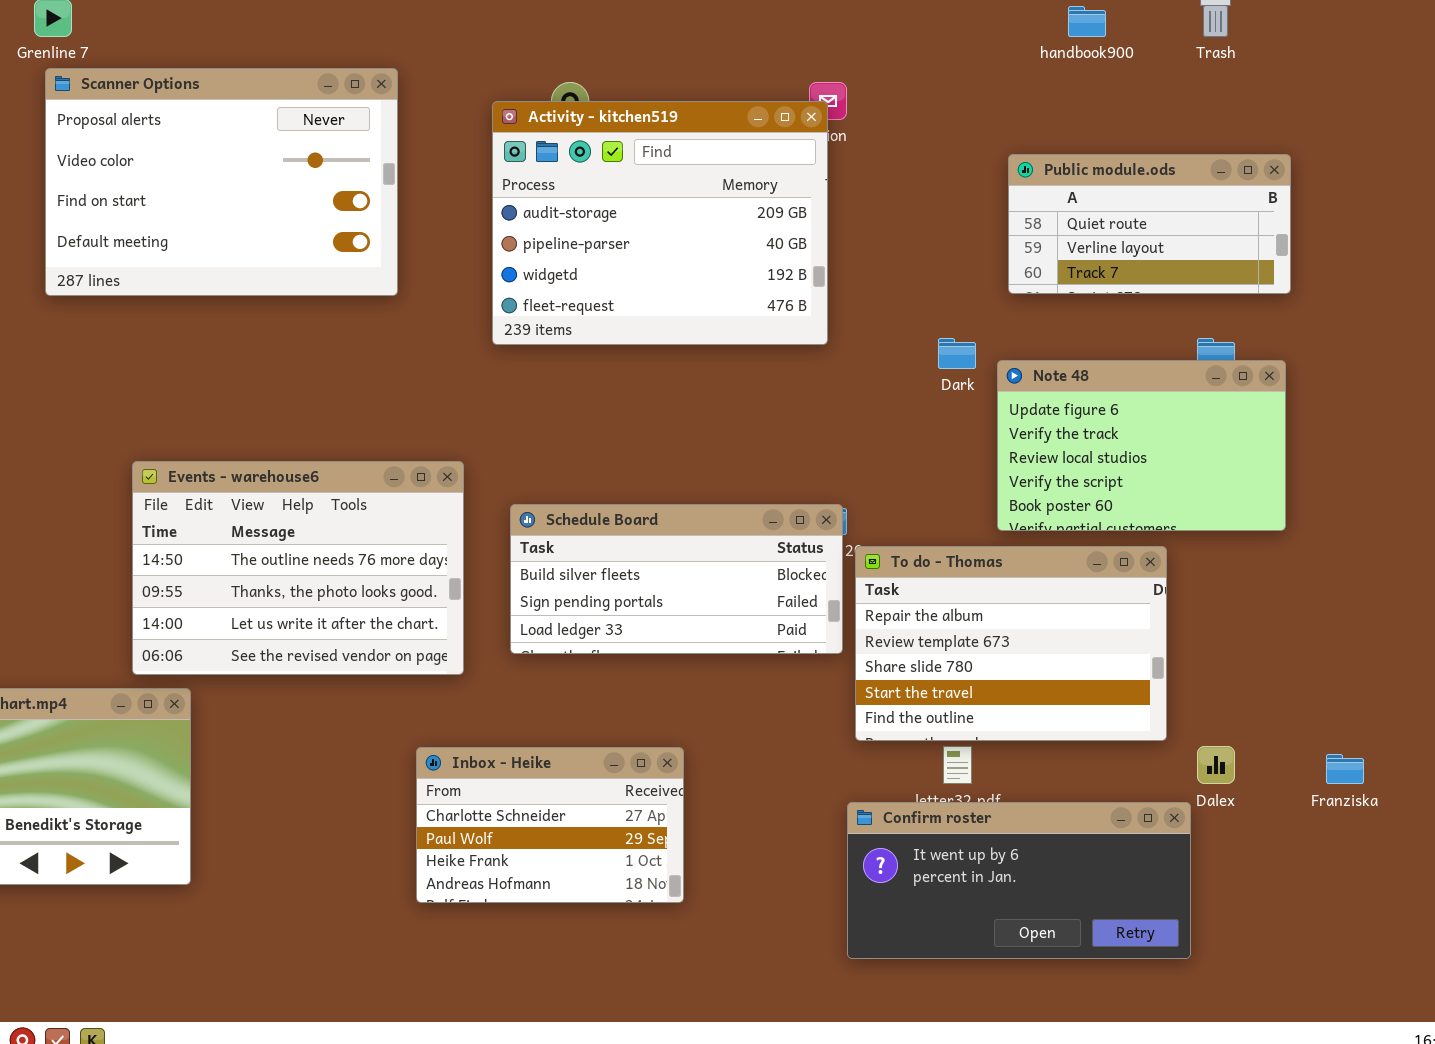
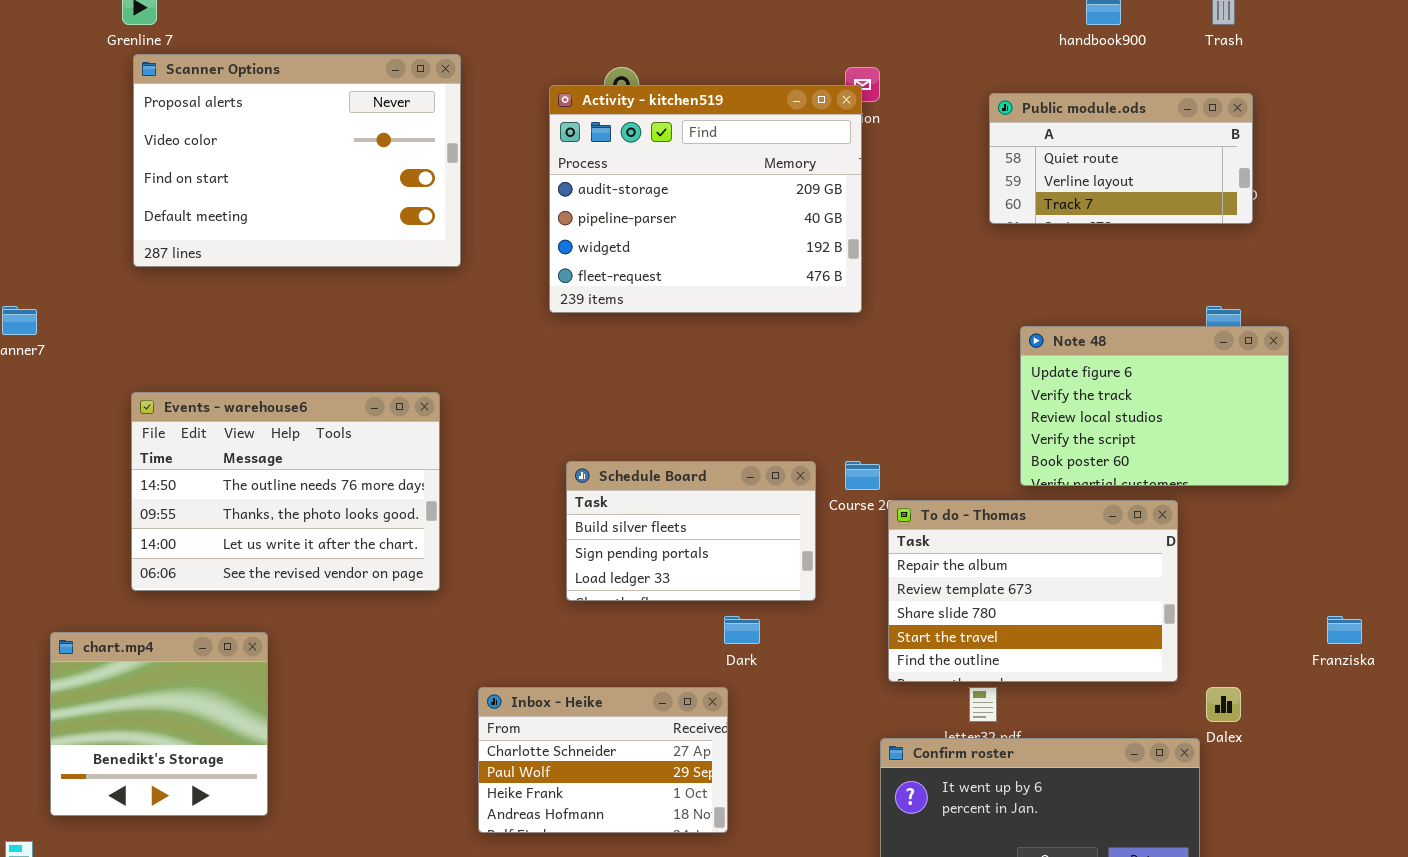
Public module.ods: [1008,154,1291,294] -> [989,93,1253,224], moved
Dark: [938,338,976,369] -> [724,616,760,644], moved
Events - warehouse6: [132,461,464,675] -> [131,392,440,591], moved
Schedule Board: [510,504,843,654] -> [566,461,816,601], resized
Franziska: [1326,754,1364,784] -> [1327,616,1362,644], moved

